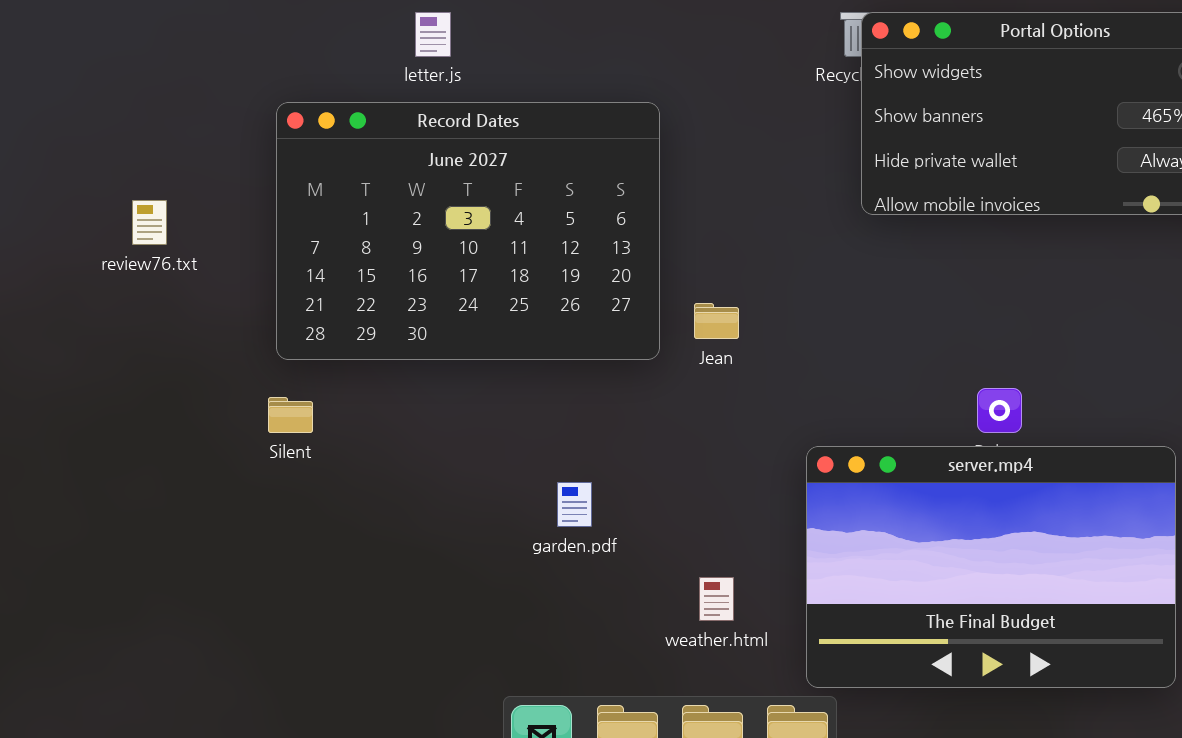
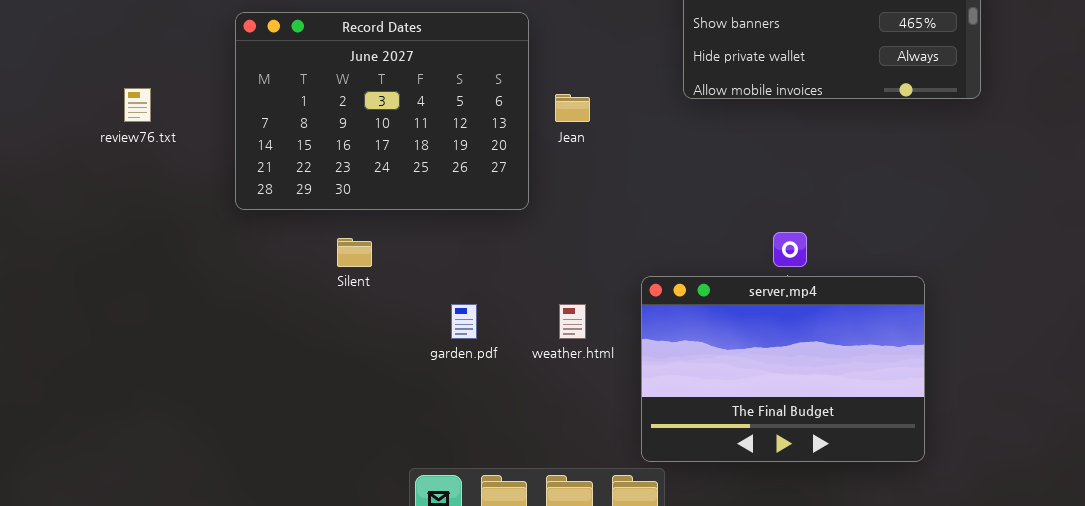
Jean: [694,303,739,339] -> [555,94,590,122], moved
Silent: [268,397,313,433] -> [337,238,372,267], moved
weather.html: [699,577,734,621] -> [559,304,586,339], moved

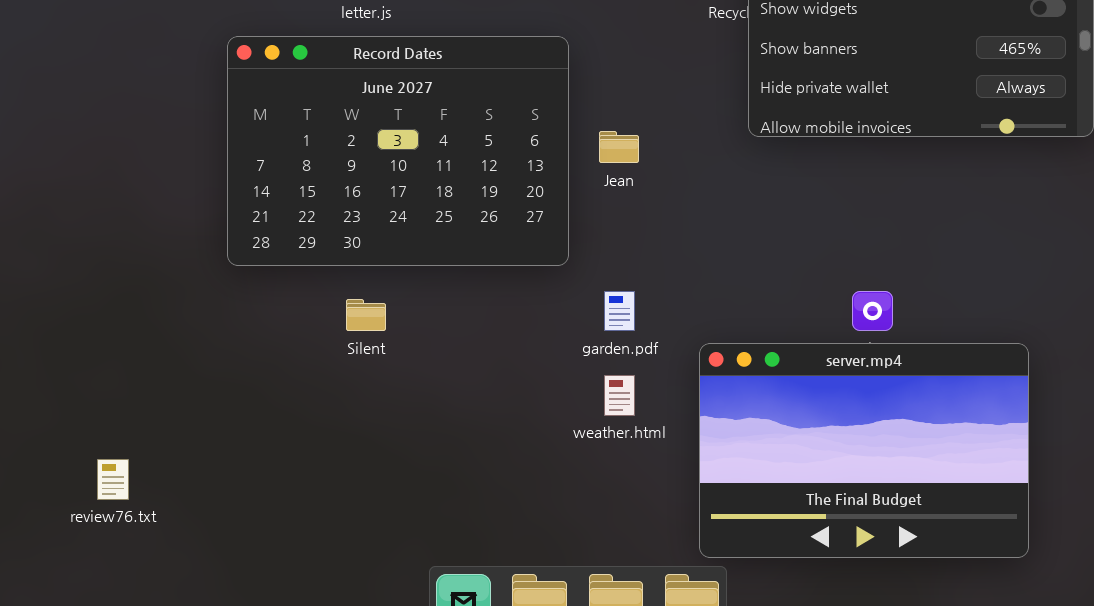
review76.txt: [124,88,151,122] -> [97,459,129,500], moved
garden.pdf: [451,304,477,339] -> [604,291,635,331], moved

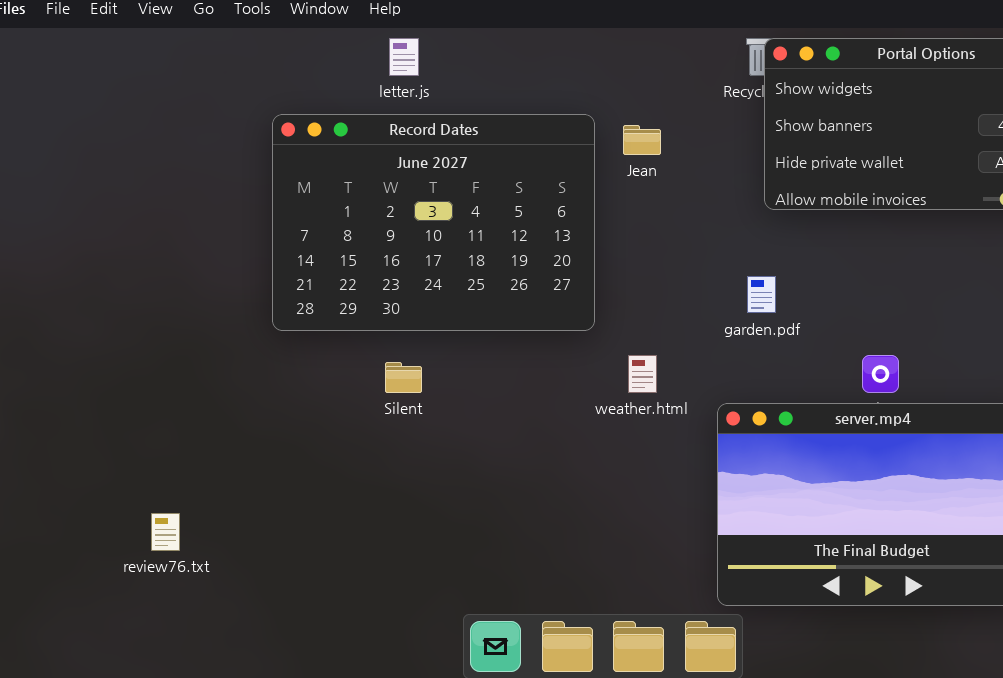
Jean: [599,131,639,163] -> [623,125,661,155], moved
garden.pdf: [604,291,635,331] -> [747,276,776,313], moved
weather.html: [604,375,635,416] -> [628,355,657,393], moved

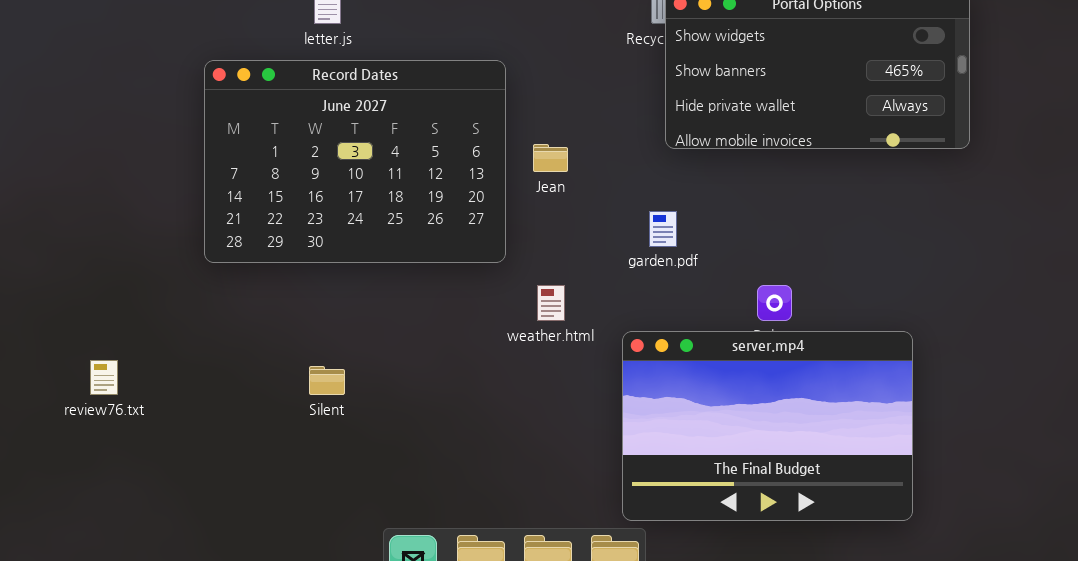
Jean: [623,125,661,155] -> [533,144,568,172], moved
Silent: [385,362,422,393] -> [309,366,345,395], moved
review76.txt: [151,513,180,551] -> [90,360,118,395], moved

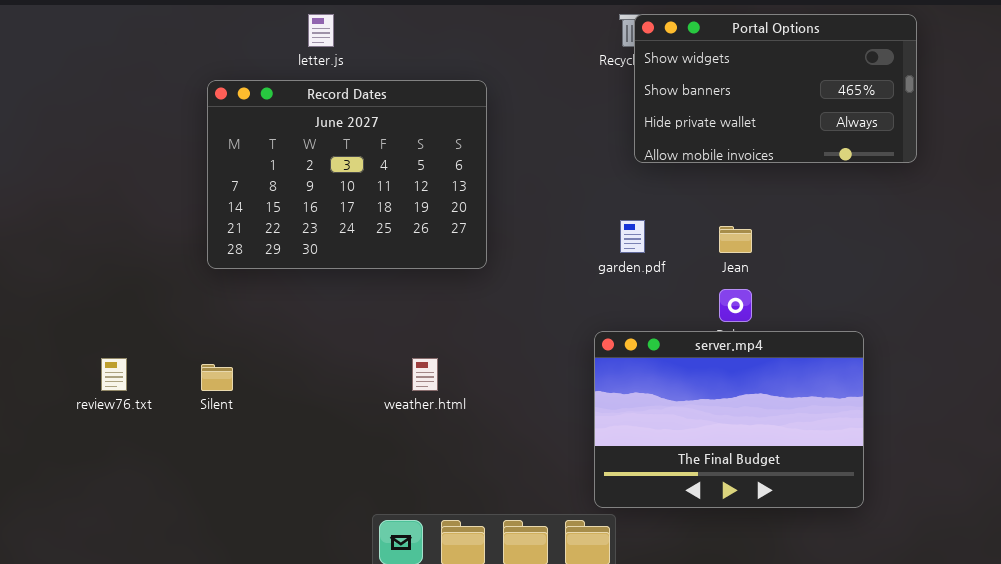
Jean: [533,144,568,172] -> [719,226,752,253], moved
weather.html: [537,285,565,321] -> [412,358,438,391], moved
Silent: [309,366,345,395] -> [201,364,233,391], moved

